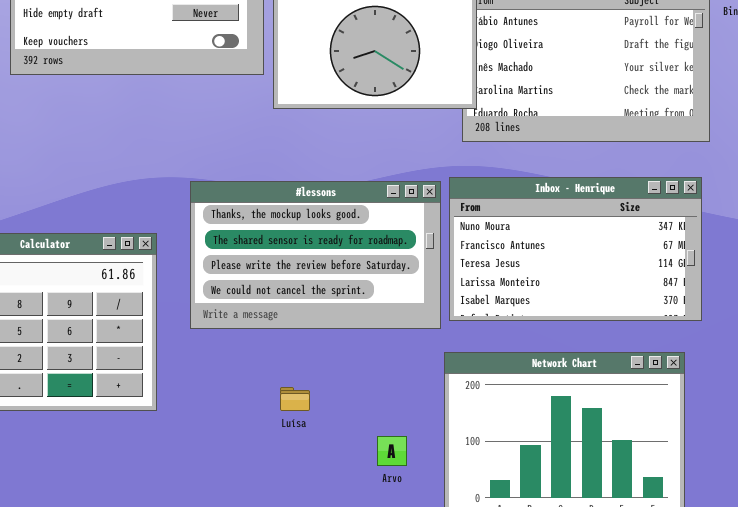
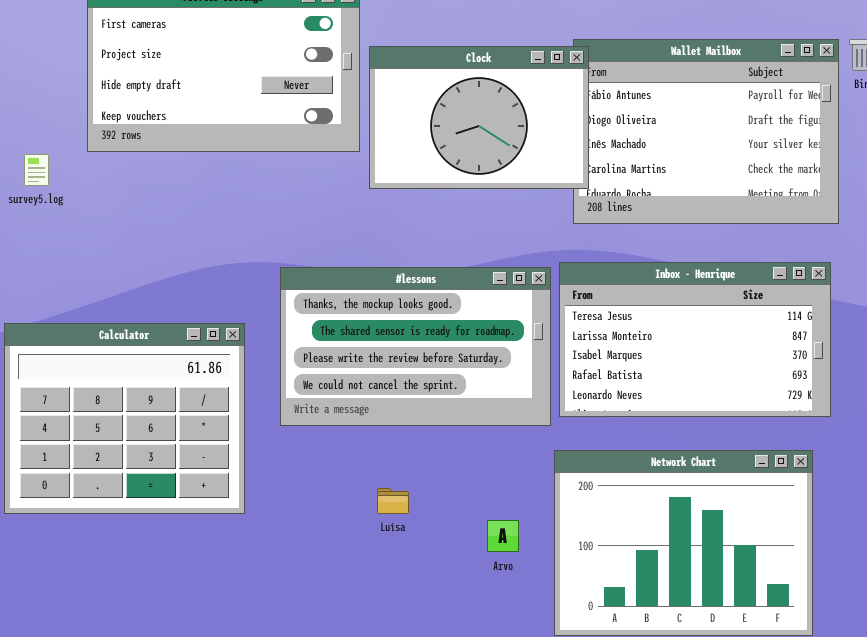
Inbox - Henrique: [449,177,702,321] -> [559,262,831,417], scrolled down 2 rows
Arvo: [377,436,407,466] -> [487,520,519,552], moved

